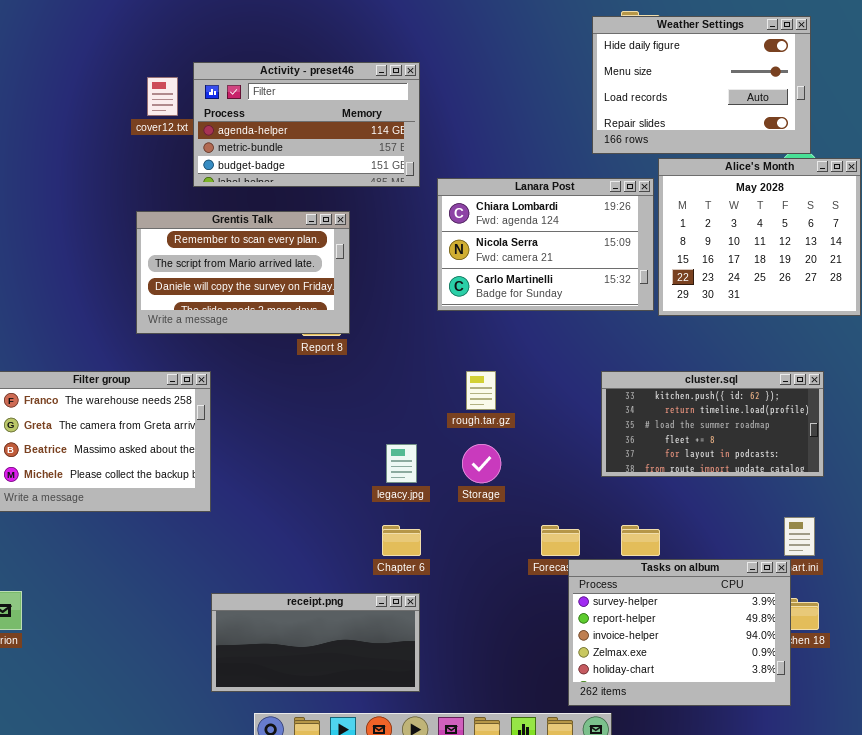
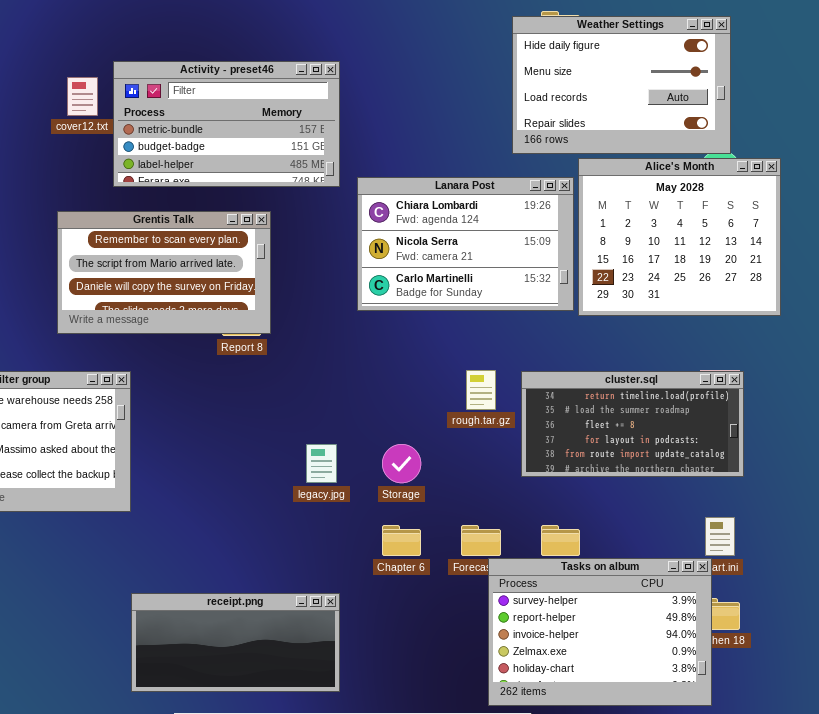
Activity - preset46: [193,62,420,187] -> [113,61,340,187], scrolled down 1 row
rough.tar.gz: [466,371,496,410] -> [466,370,496,410], moved
cluster.sql: [601,371,824,477] -> [521,371,744,477], scrolled down 1 row
Chapter 6: [382,525,421,556] -> [382,525,421,556], moved

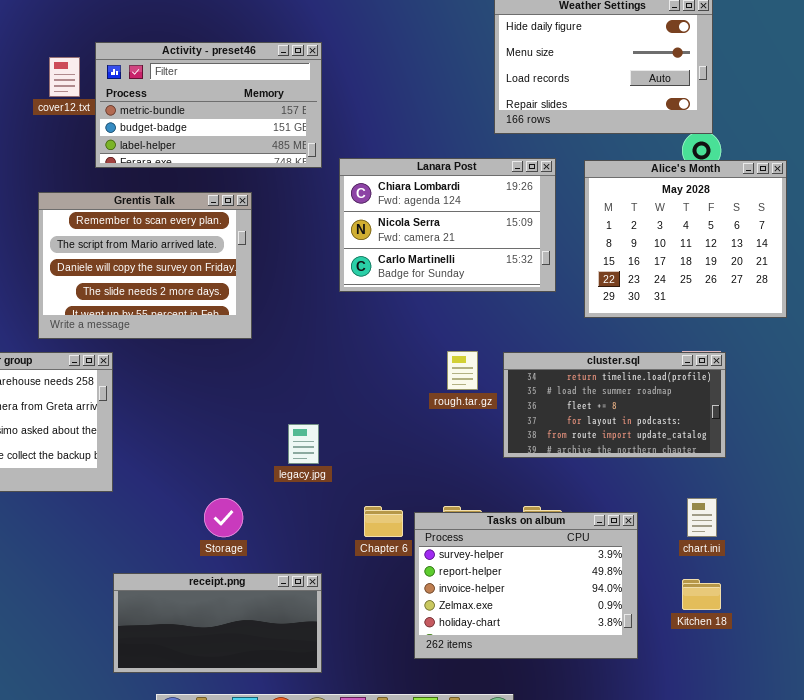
Alice's Month: [578,158,781,316] -> [584,160,787,318], moved
Grentis Talk: [57,211,271,334] -> [38,192,252,339], resized
Storage: [382,444,421,483] -> [204,498,243,537], moved
Tasks on album: [488,558,712,706] -> [414,512,638,659], moved

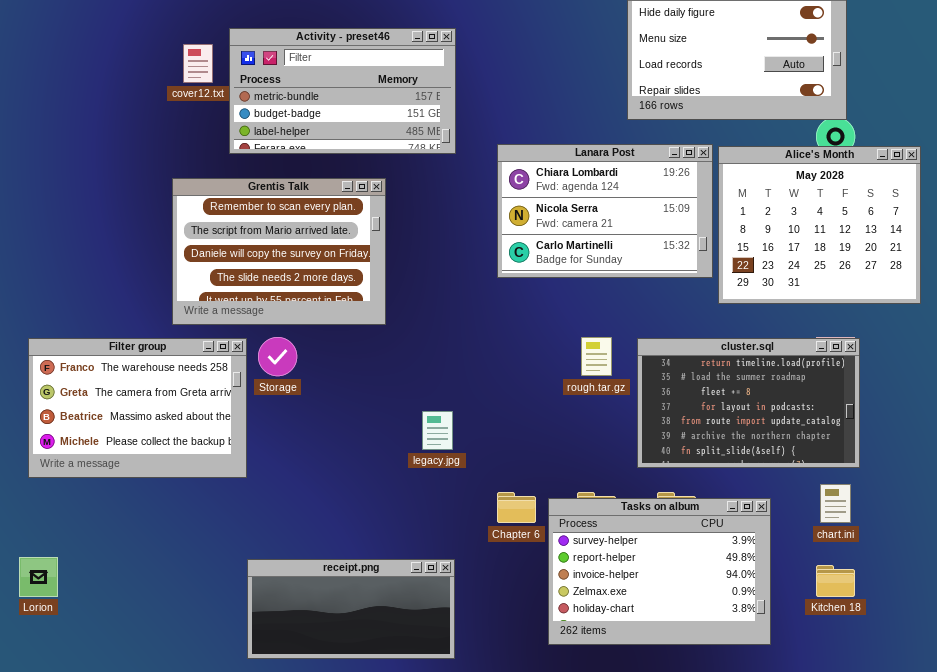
Lanara Post: [339,158,556,292] -> [497,144,713,278], moved
cluster.sql: [503,352,726,458] -> [637,338,860,468], resized
Storage: [204,498,243,537] -> [258,337,297,376], moved

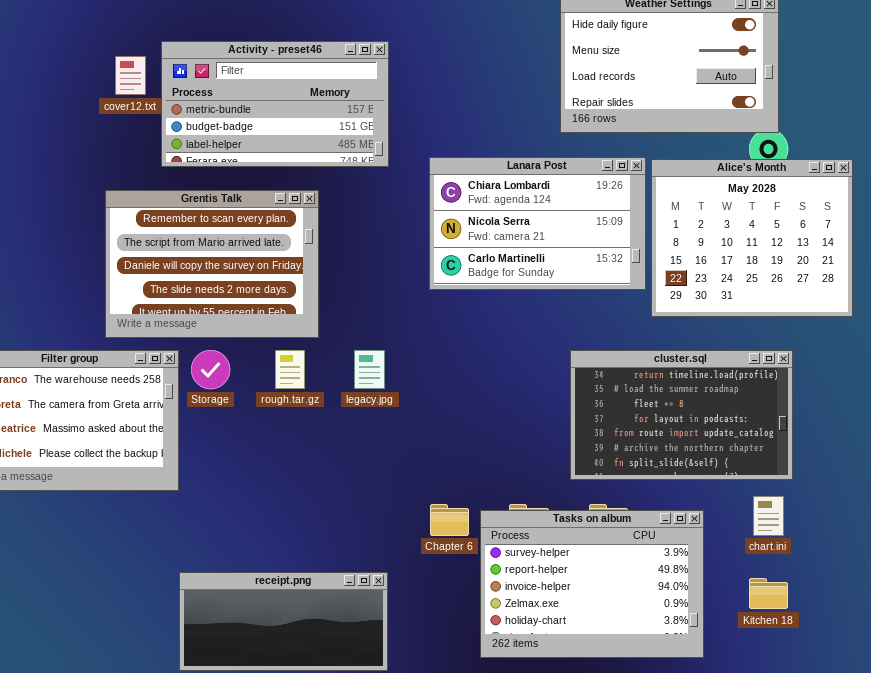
rough.tar.gz: [581,337,612,376] -> [275,350,305,389], moved
legacy.jpg: [422,411,453,450] -> [354,350,385,389], moved

